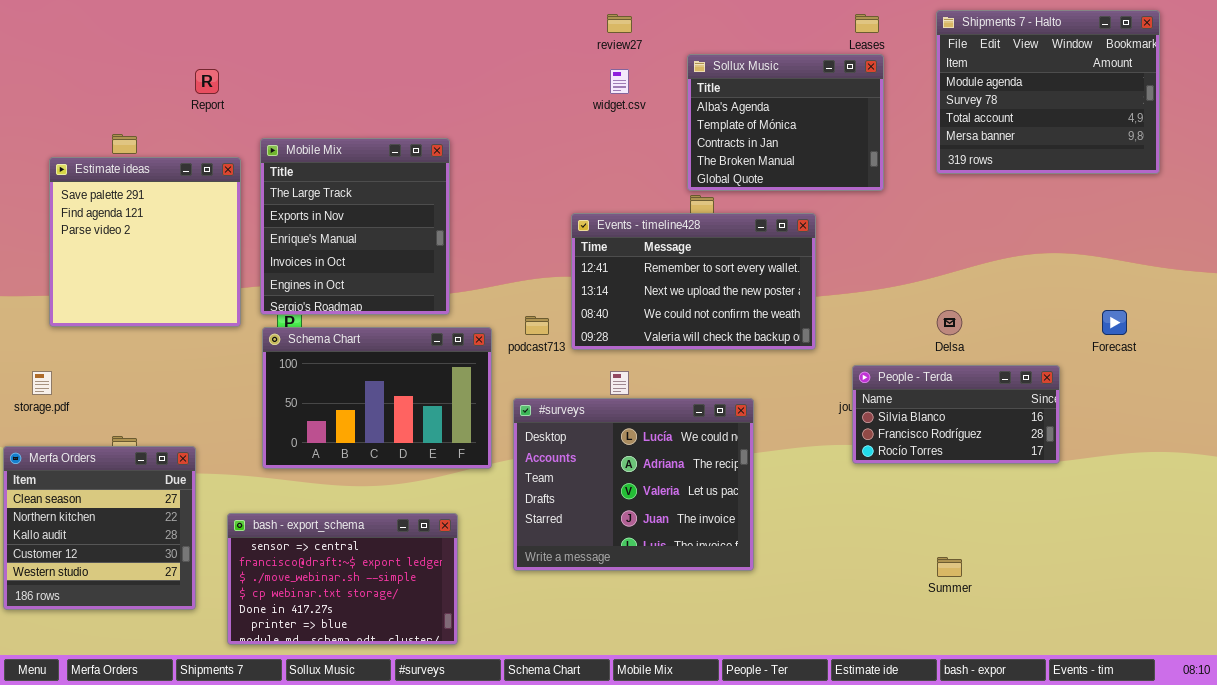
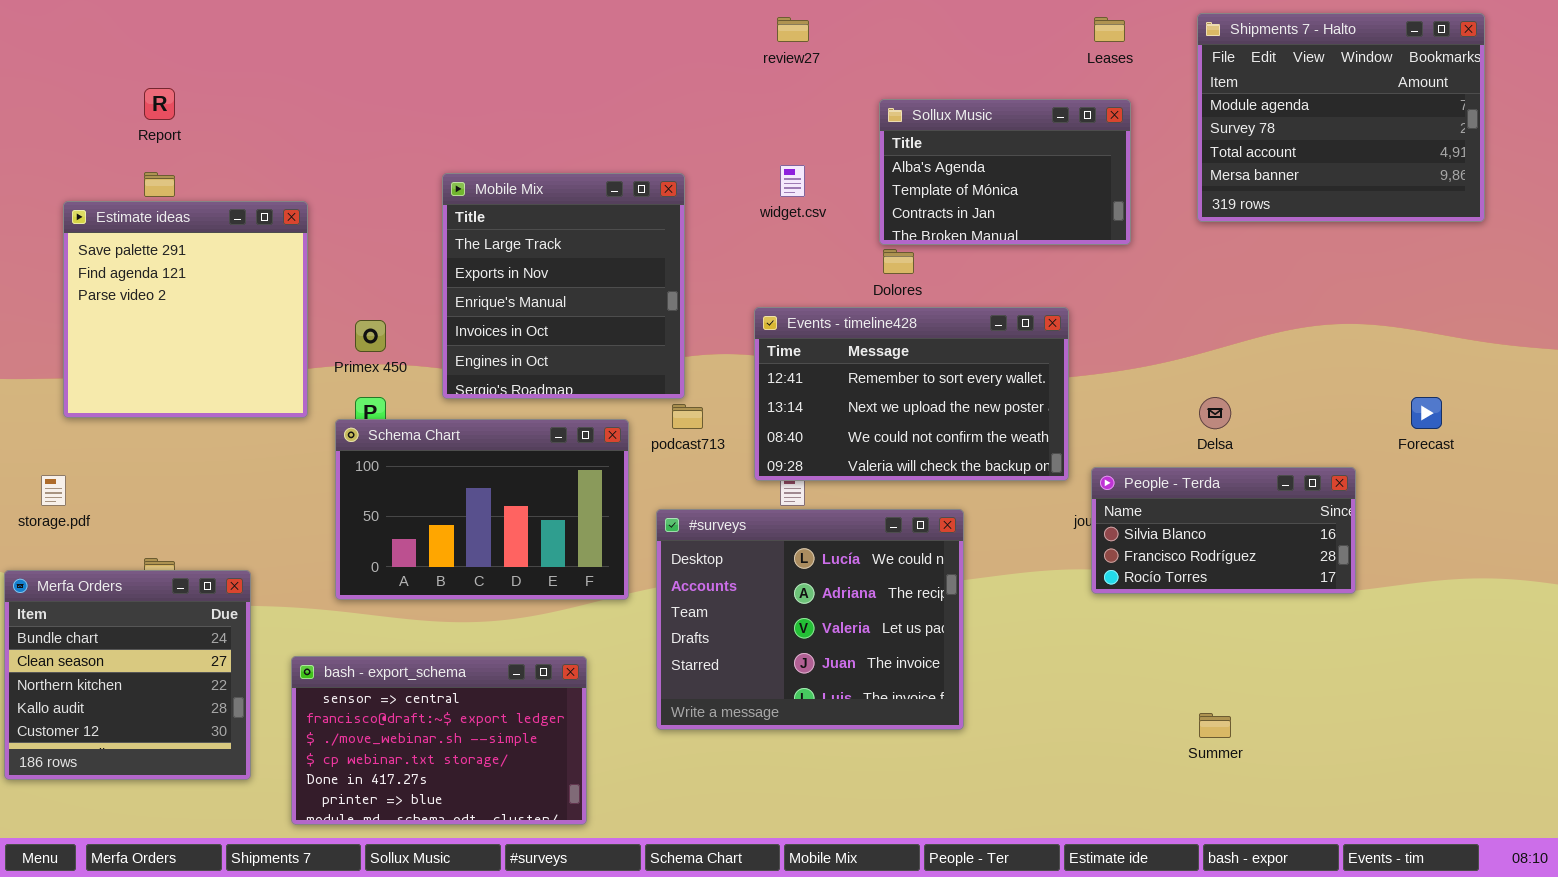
Sollux Music: [687,54,884,191] -> [879,99,1131,245], resized
Report: [195,69,219,94] -> [144,88,175,120], moved
widget.csv: [610,69,629,94] -> [780,165,805,197], moved
Mobile Mix: [260,138,450,315] -> [442,173,685,399], moved
Events - timeline428: [571,213,816,350] -> [754,307,1069,481], moved
Merfa Orders: [3,446,196,610] -> [4,570,251,780], scrolled up 1 row

